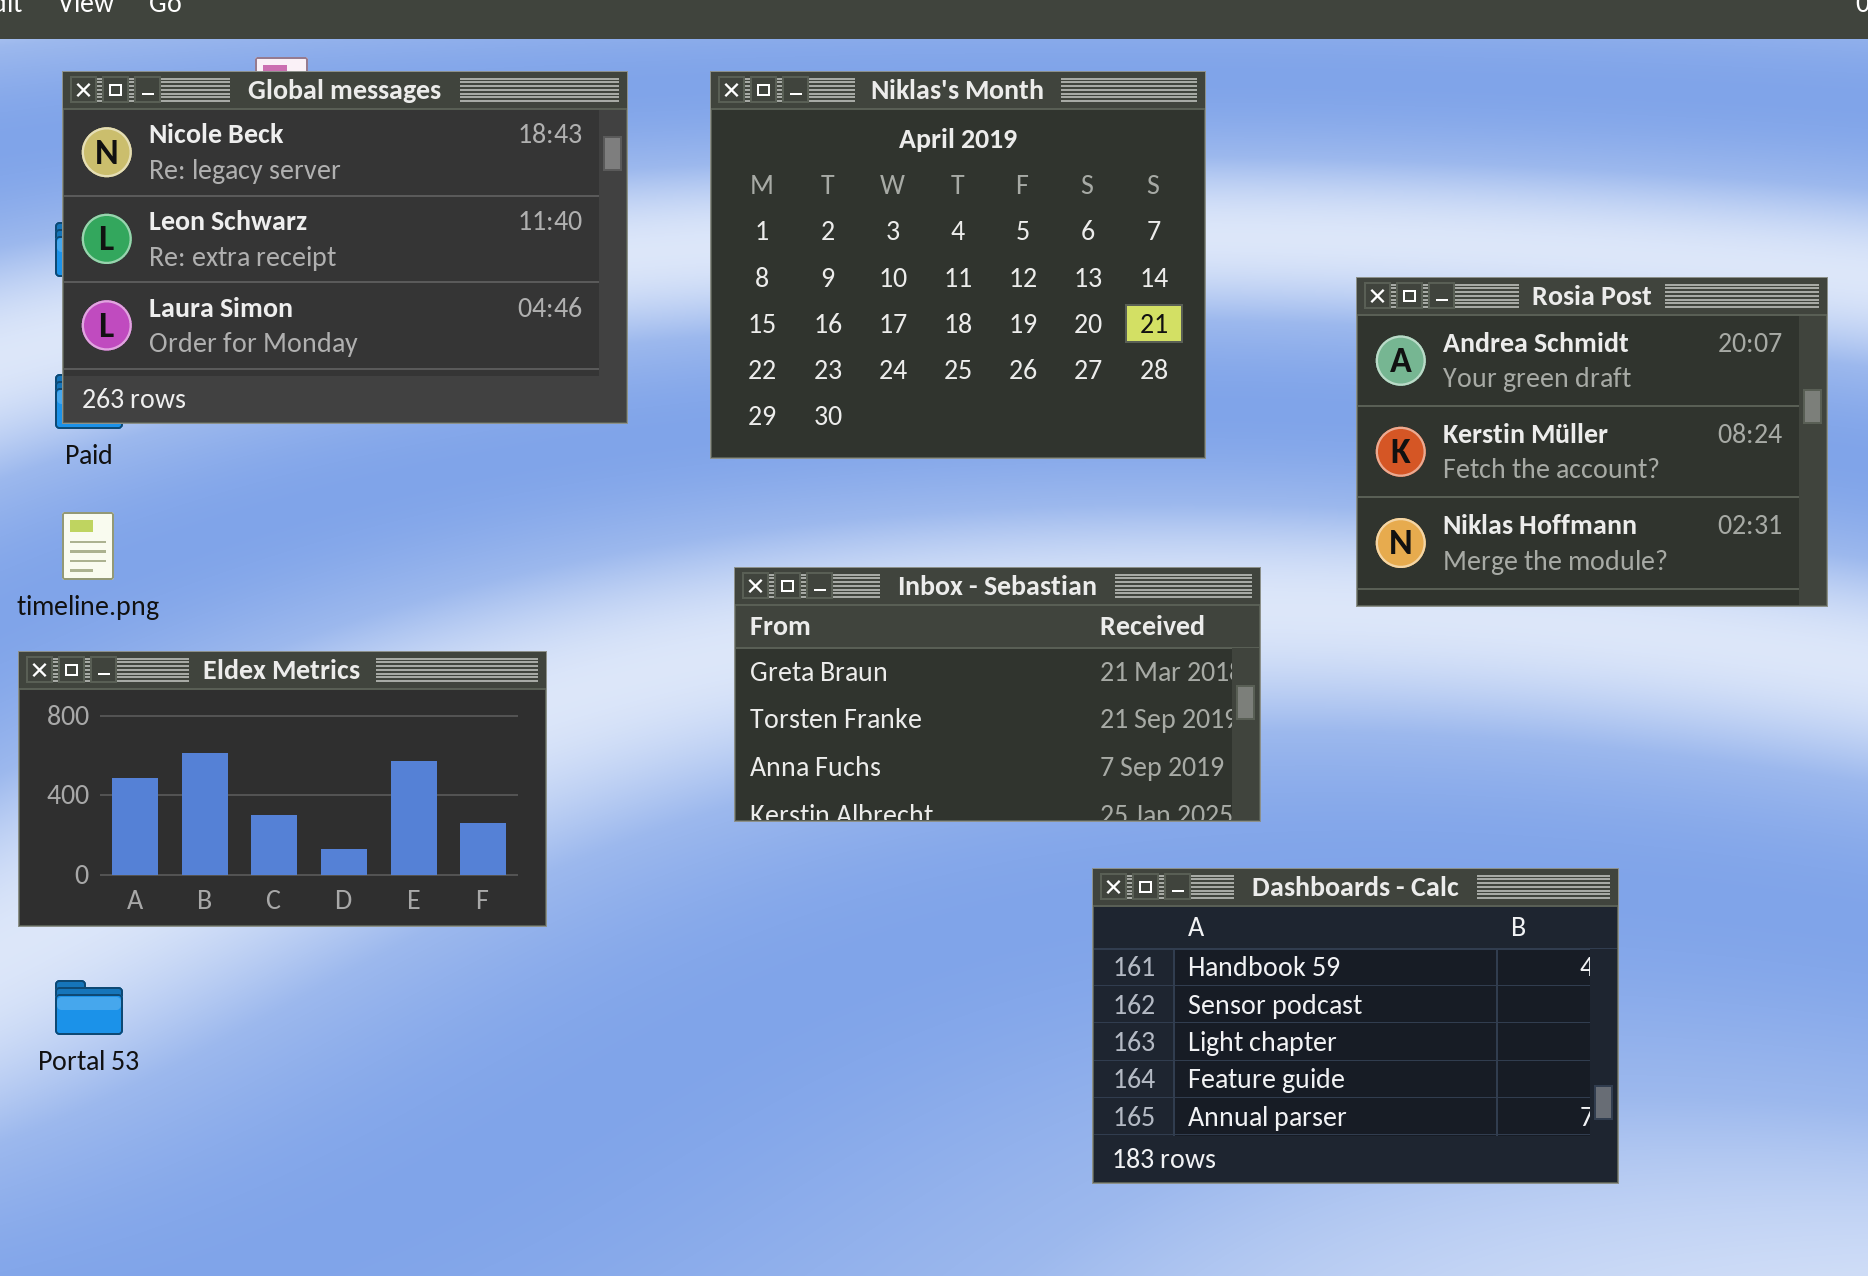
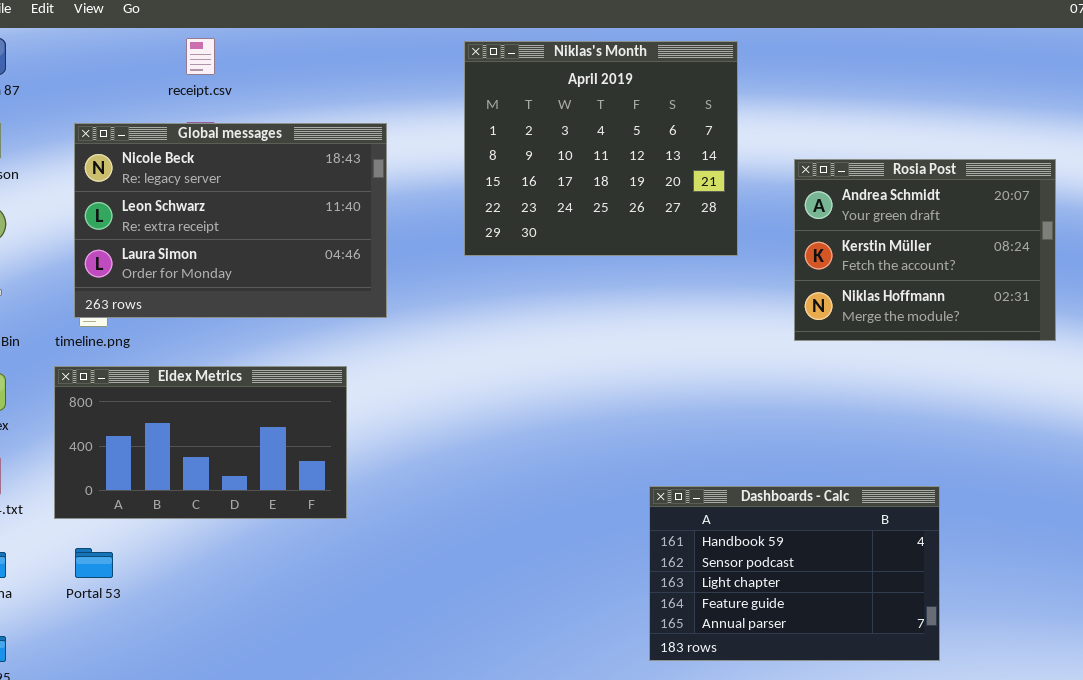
Global messages: [62,71,628,424] -> [74,123,387,318], moved
Niklas's Month: [710,71,1206,459] -> [464,41,738,256], moved
Inbox - Sebastian: [734,567,1261,822] -> none, closed

